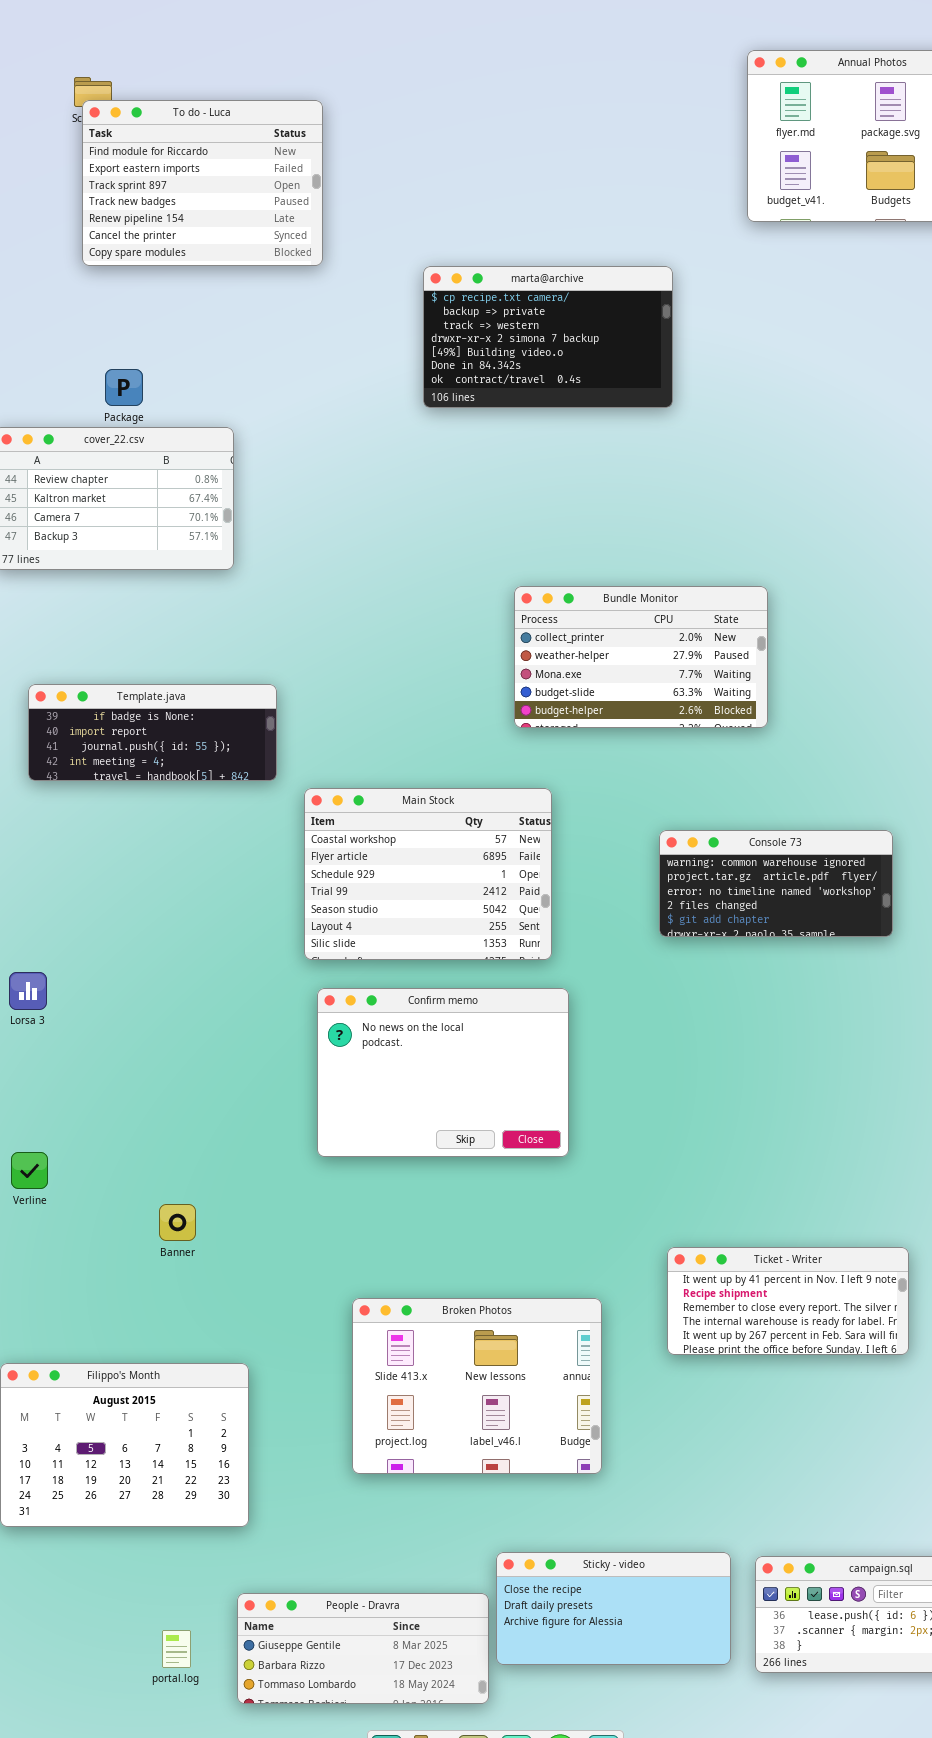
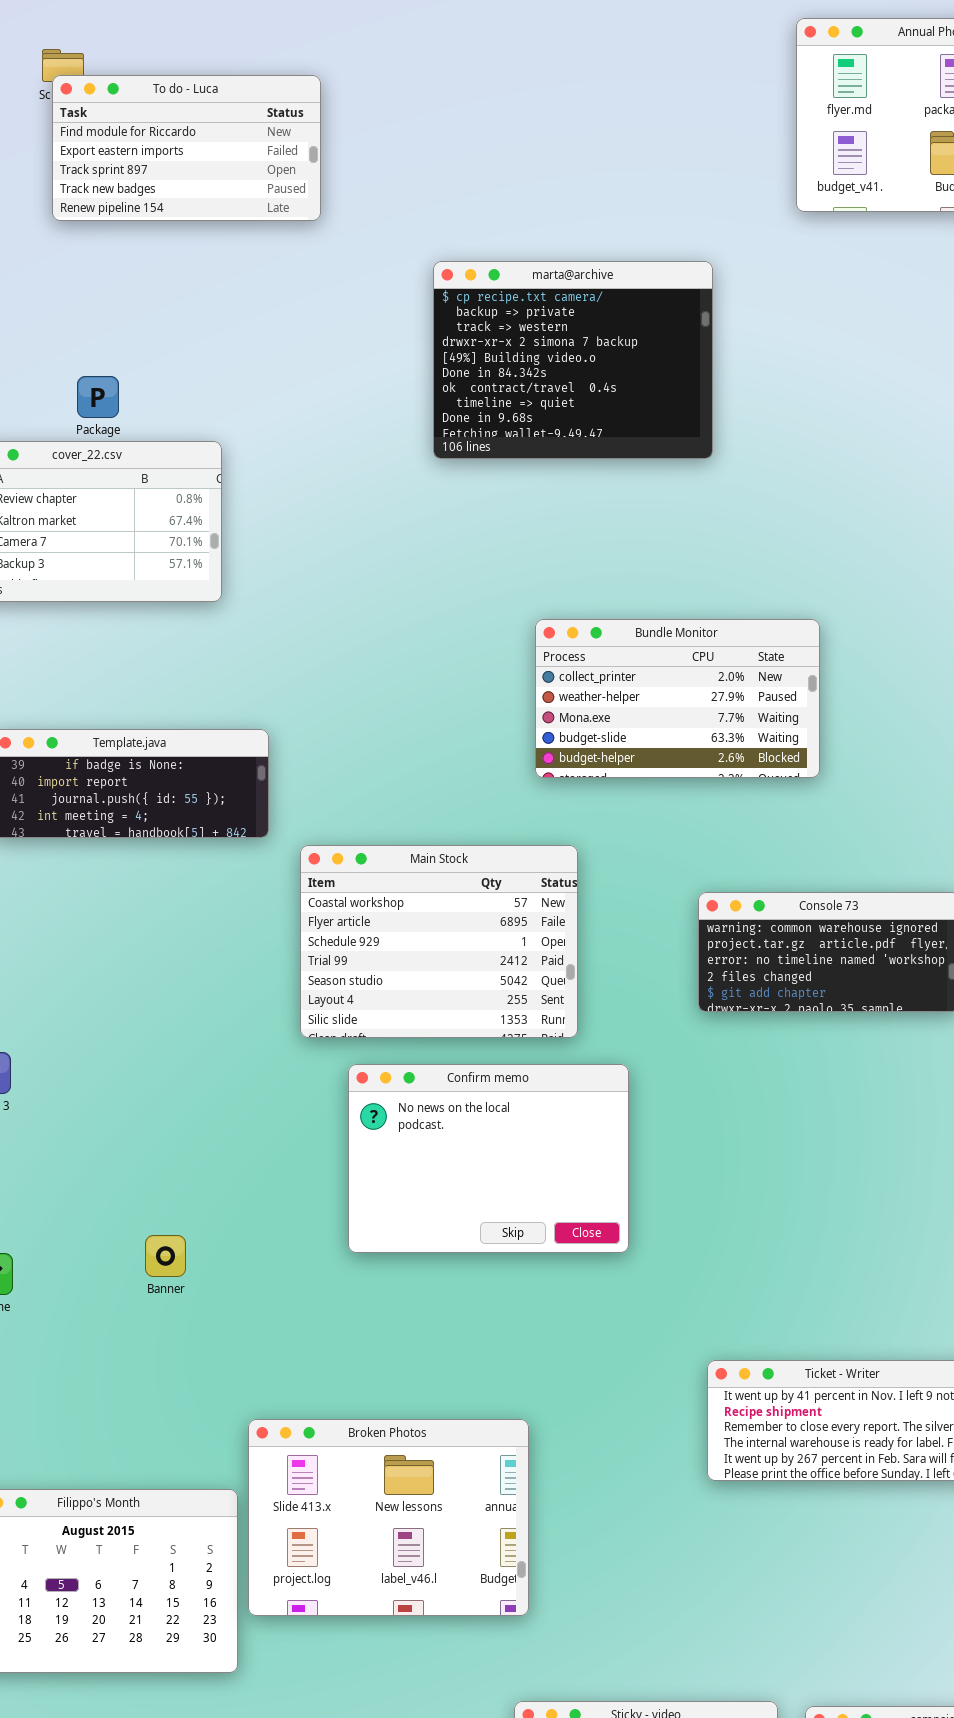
To do - Luca: [82,100,323,266] -> [52,75,321,221], resized
marta@archive: [423,266,673,408] -> [433,261,713,459], resized
Confirm memo: [317,988,569,1157] -> [348,1064,629,1253], moved
Banner: [159,1204,196,1241] -> [145,1235,186,1277], moved
Broken Photos: [352,1298,602,1474] -> [248,1419,529,1616], moved

